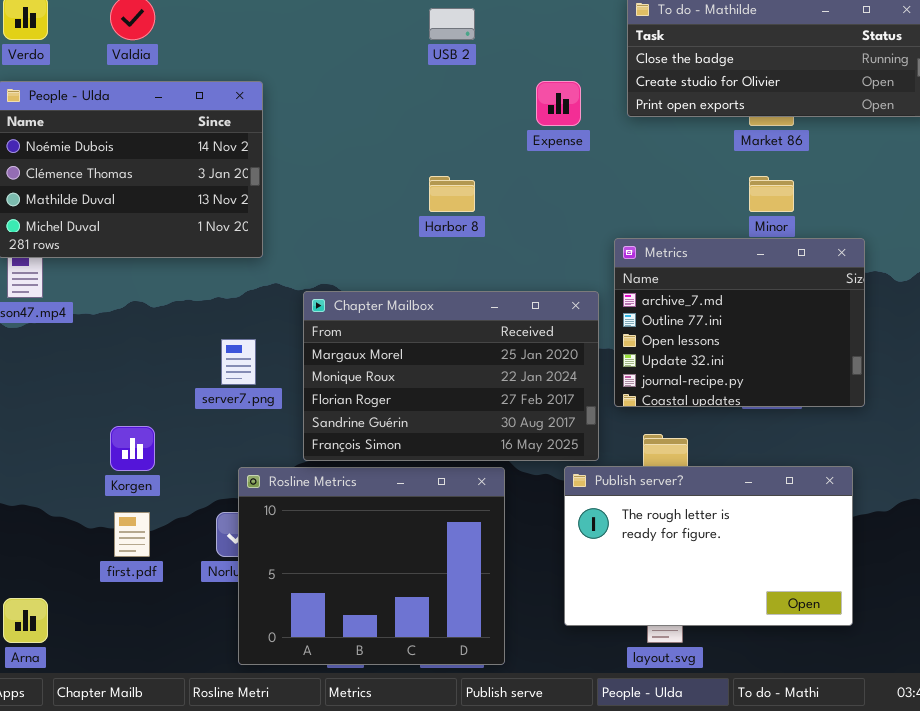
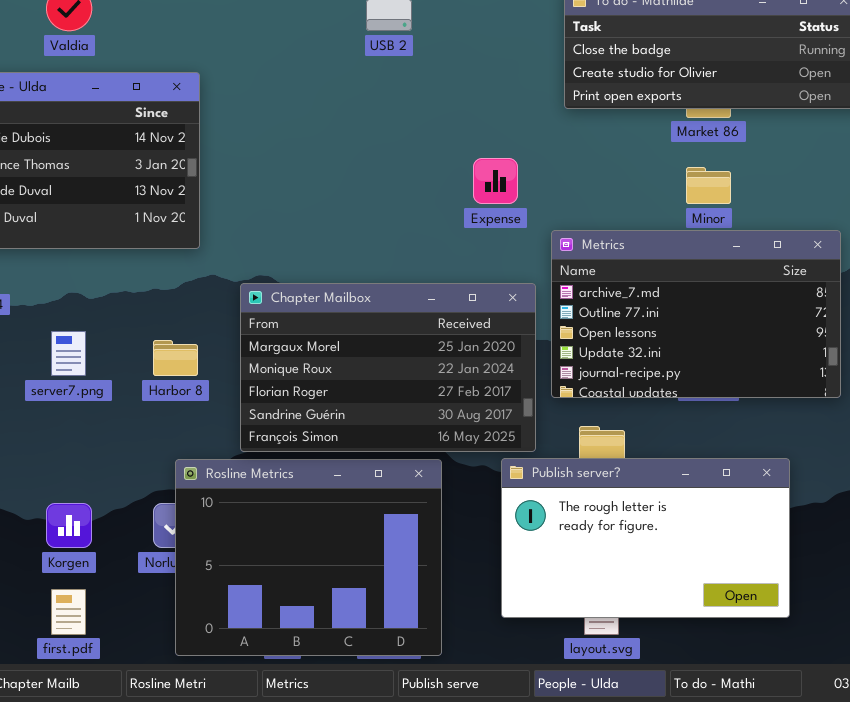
Expense: [536,81,581,126] -> [473,158,518,204], moved
Harbor 8: [429,176,475,212] -> [153,340,198,376], moved
Metrics: [614,238,865,407] -> [551,230,841,398], resized
server7.png: [221,339,256,385] -> [51,331,86,376], moved
Korgen: [110,426,155,471] -> [46,503,92,548], moved
first.pdf: [114,512,150,557] -> [51,589,86,635], moved

